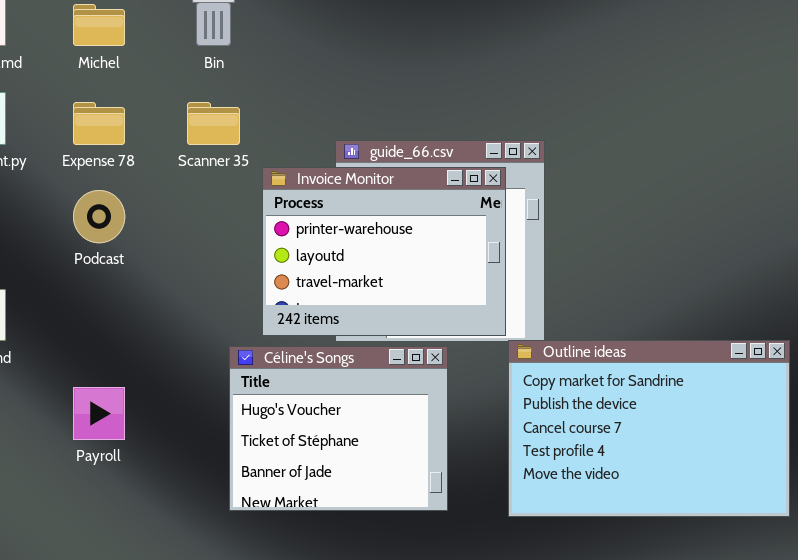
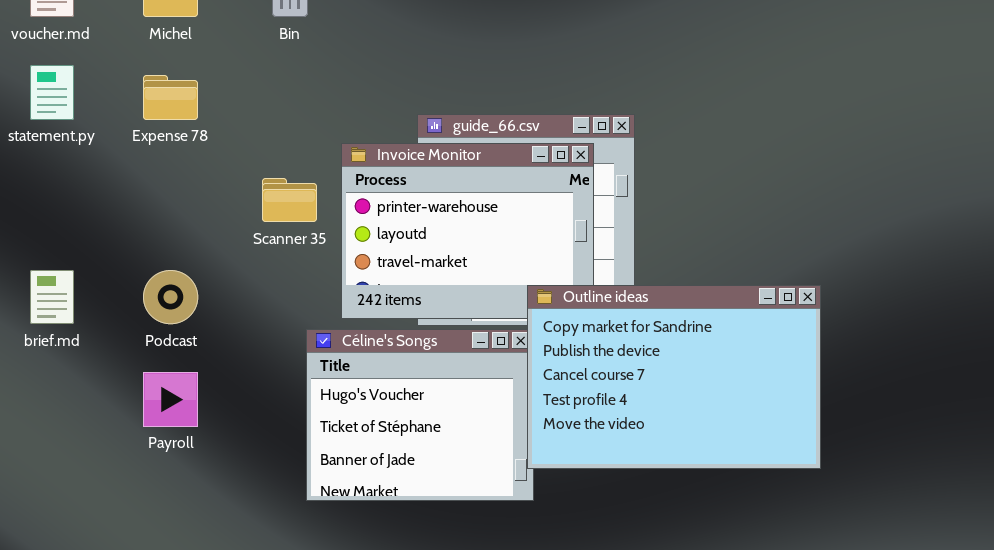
Scanner 35: [187,102,240,145] -> [262,178,317,222], moved
Podcast: [73,190,125,243] -> [143,270,198,324], moved
Outline ideas: [508,340,790,517] -> [527,285,821,469], moved

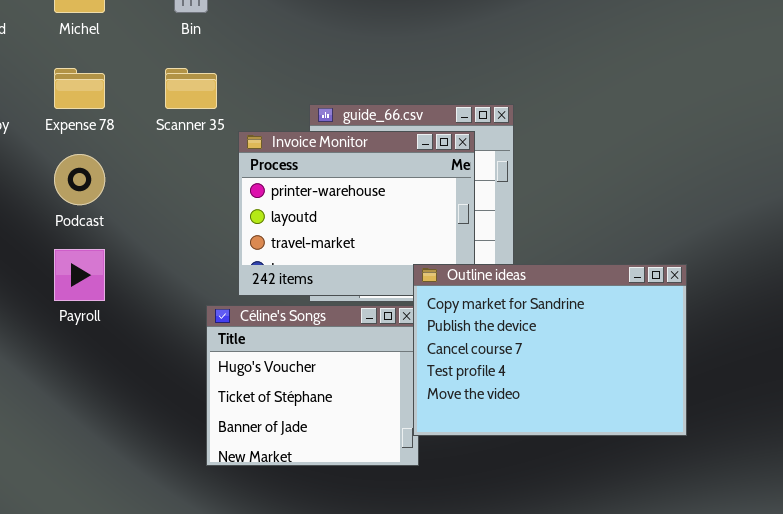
Scanner 35: [262,178,317,222] -> [165,68,217,109], moved
Podcast: [143,270,198,324] -> [54,154,105,205], moved
Payroll: [143,372,198,427] -> [54,249,105,301], moved

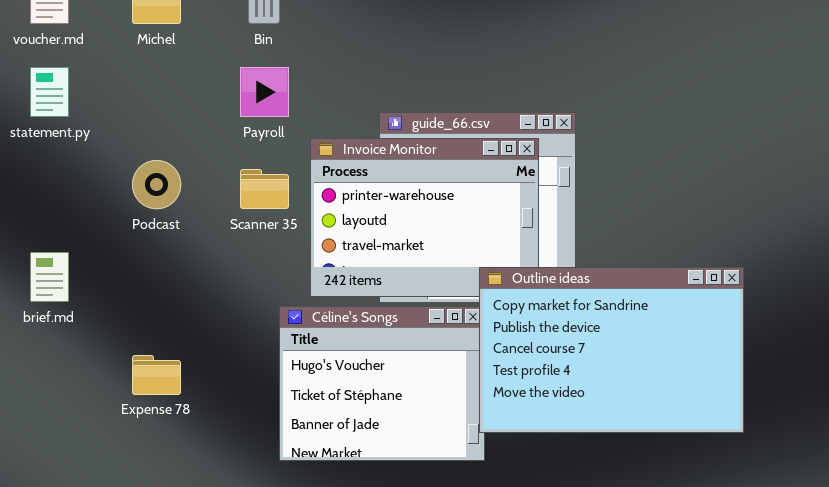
Expense 78: [54,68,105,109] -> [132,355,181,395], moved
Scanner 35: [165,68,217,109] -> [240,169,289,209], moved
Payroll: [54,249,105,301] -> [240,67,289,117], moved

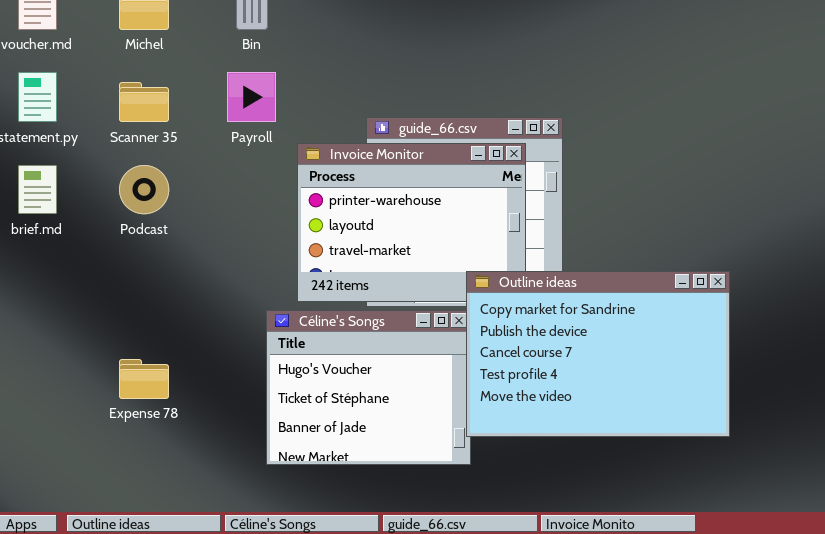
Scanner 35: [240,169,289,209] -> [119,82,169,122], moved
brief.md: [30,252,69,302] -> [18,165,57,214], moved

